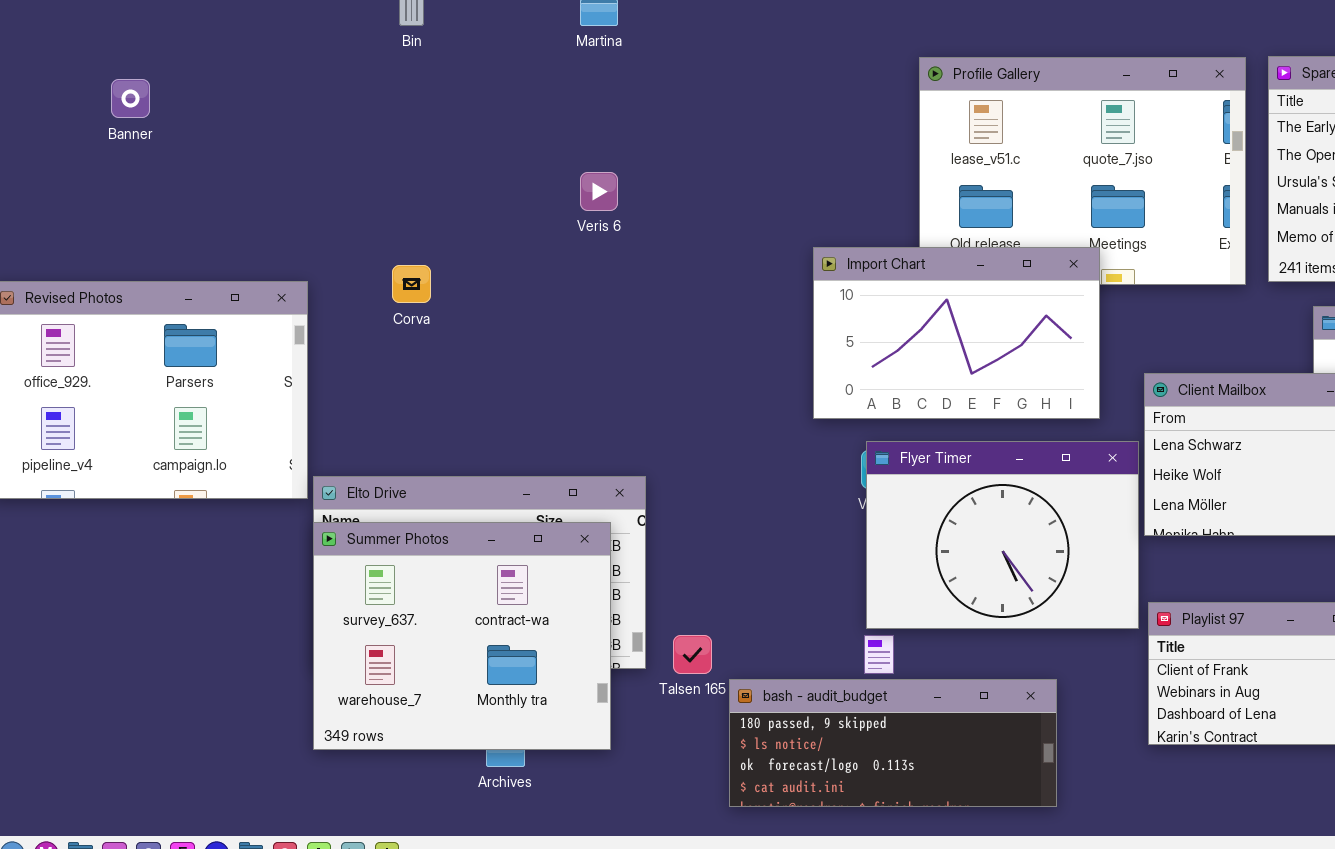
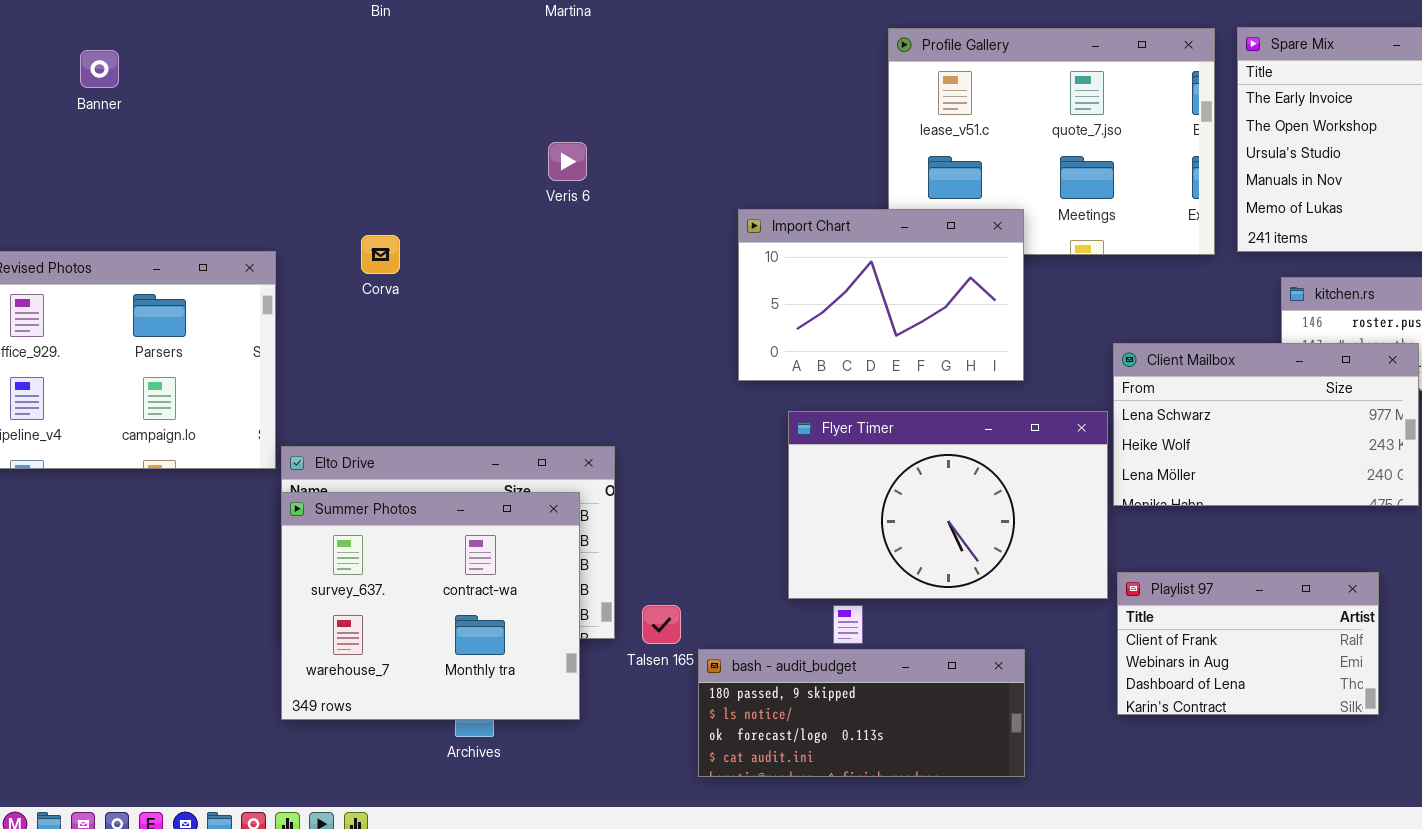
Import Chart: [813,247,1100,419] -> [738,209,1024,381], moved
Flyer Timer: [866,441,1139,629] -> [788,411,1108,599], resized

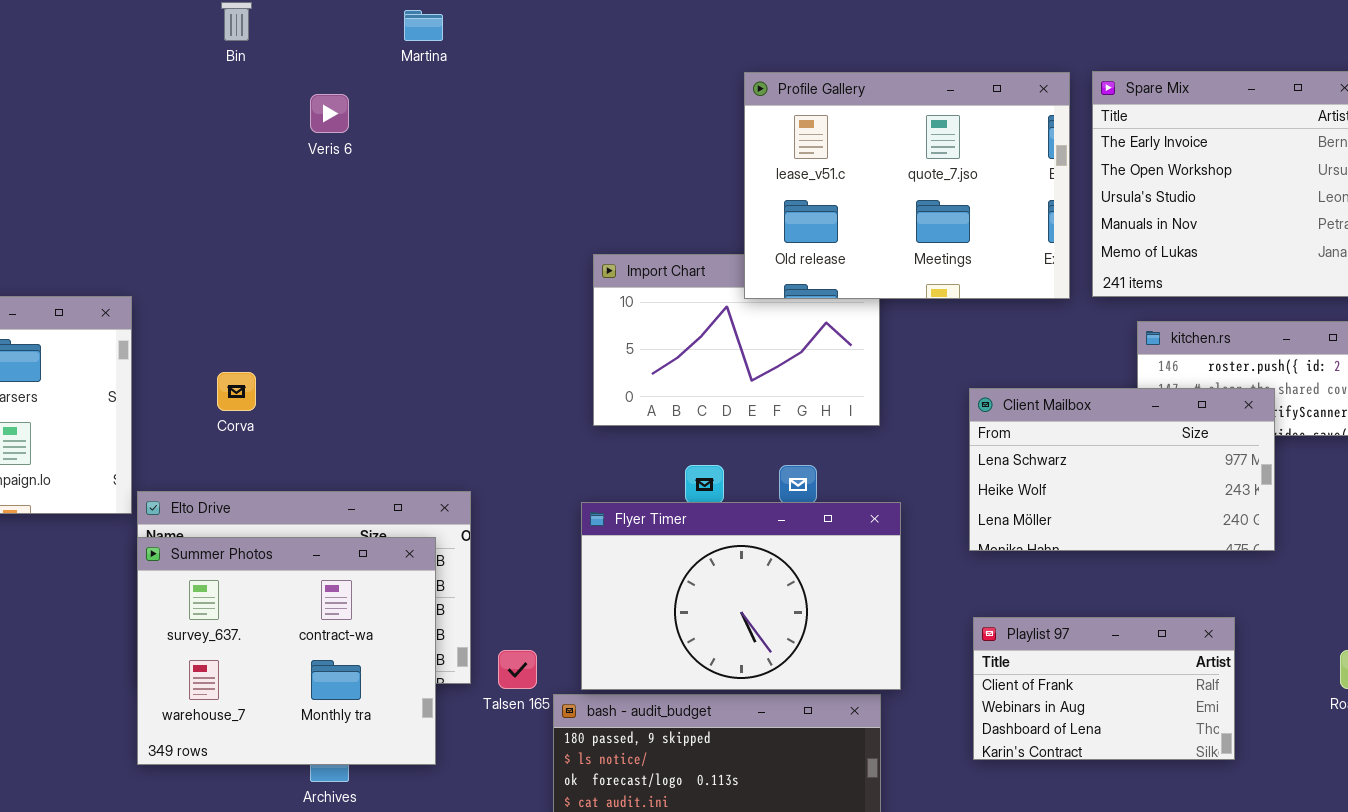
Profile Gallery: [888,28,1215,255] -> [744,72,1070,299], raised
Veris 6: [548,142,587,181] -> [310,94,349,133], moved
Corva: [361,235,400,274] -> [217,372,256,411], moved
Flyer Timer: [788,411,1108,599] -> [581,502,901,690], moved

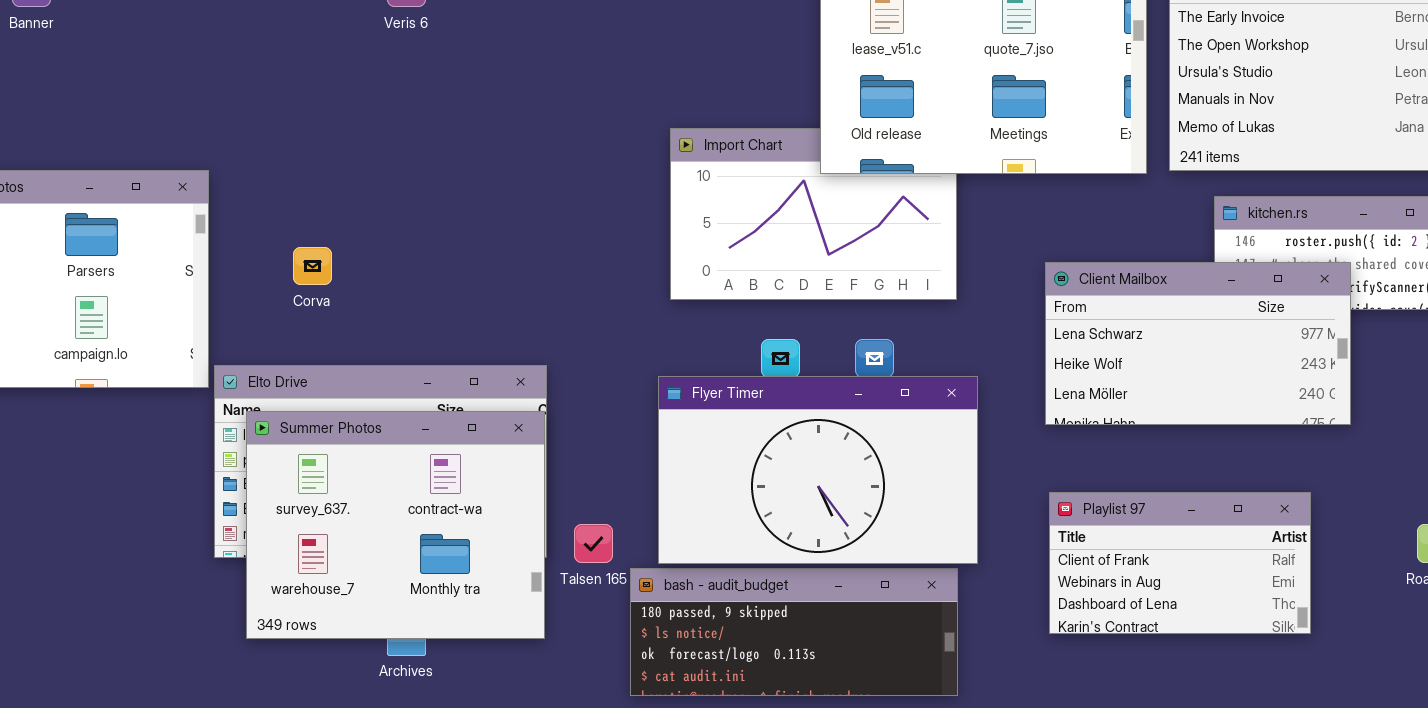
Summer Photos: [137,537,436,765] -> [246,411,545,639], moved

